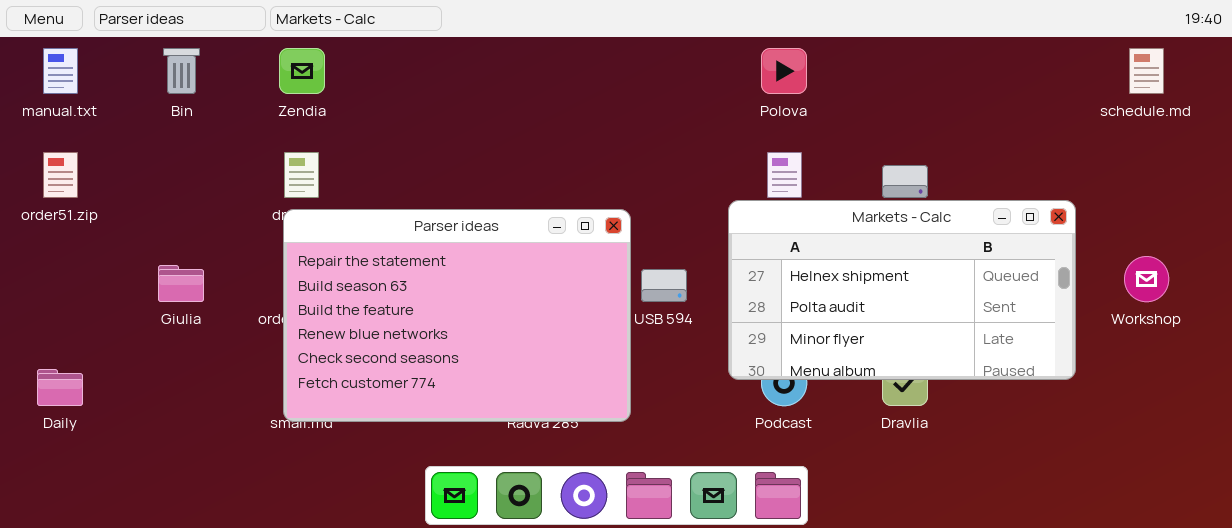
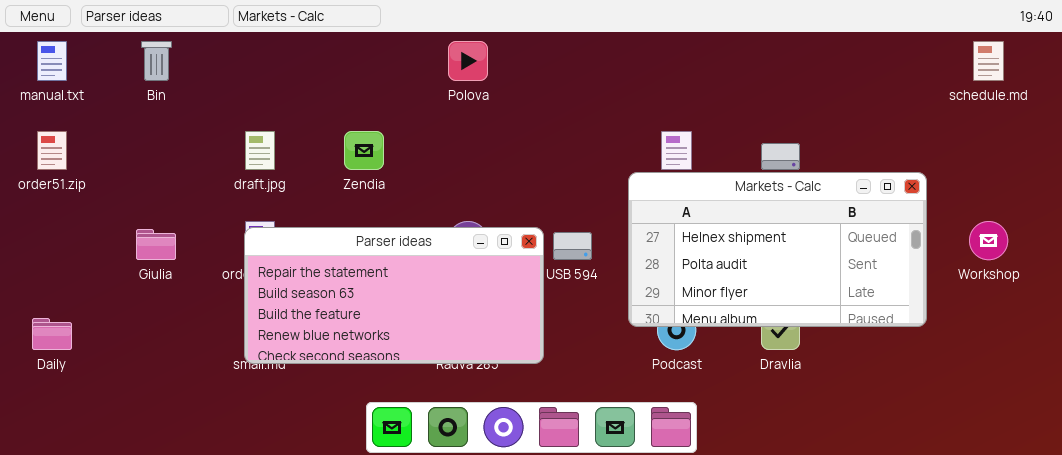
Zendia: [279,48,325,94] -> [344,131,384,170], moved
Polova: [761,48,807,94] -> [448,41,488,81], moved
Parser ideas: [283,209,631,422] -> [244,227,544,364], resized

